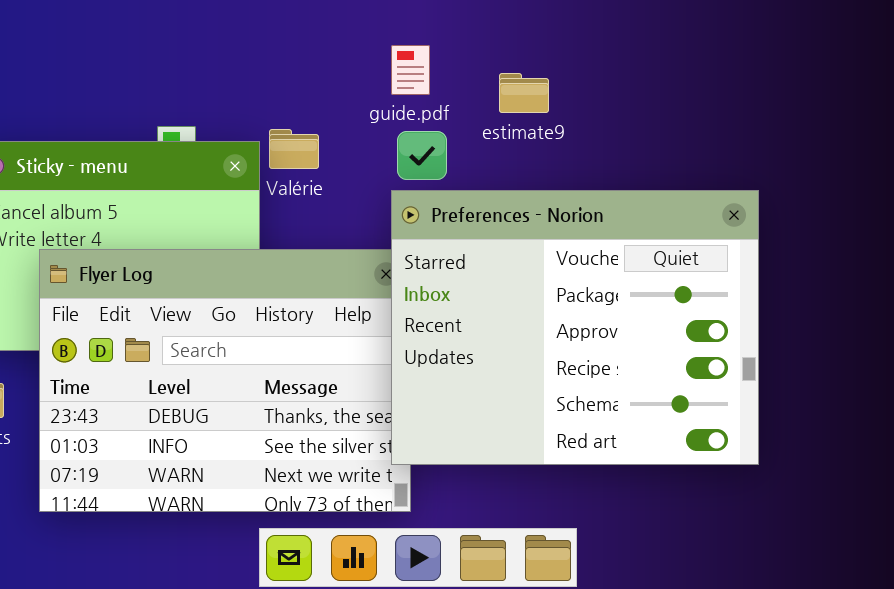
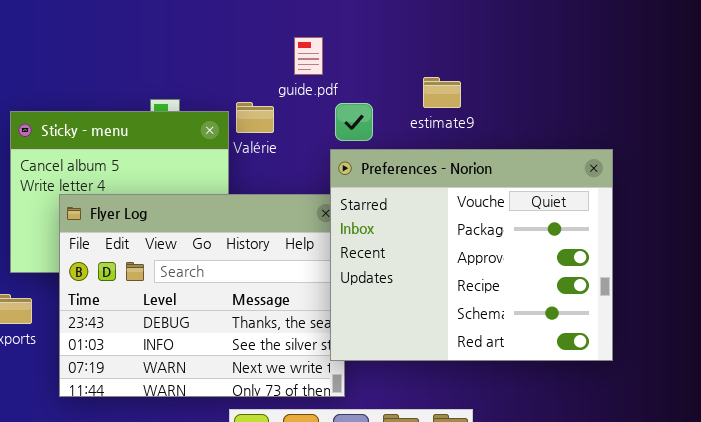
guide.pdf: [391,45,430,95] -> [294,37,323,75], moved
estimate9: [499,73,549,113] -> [423,77,461,108], moved

